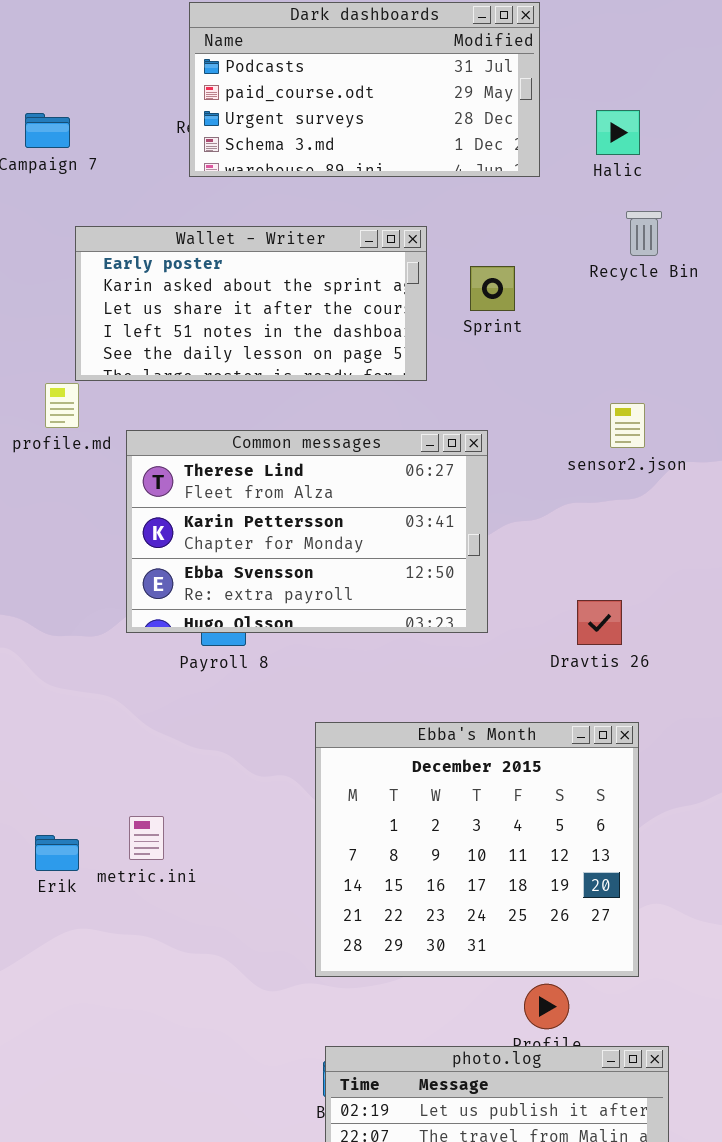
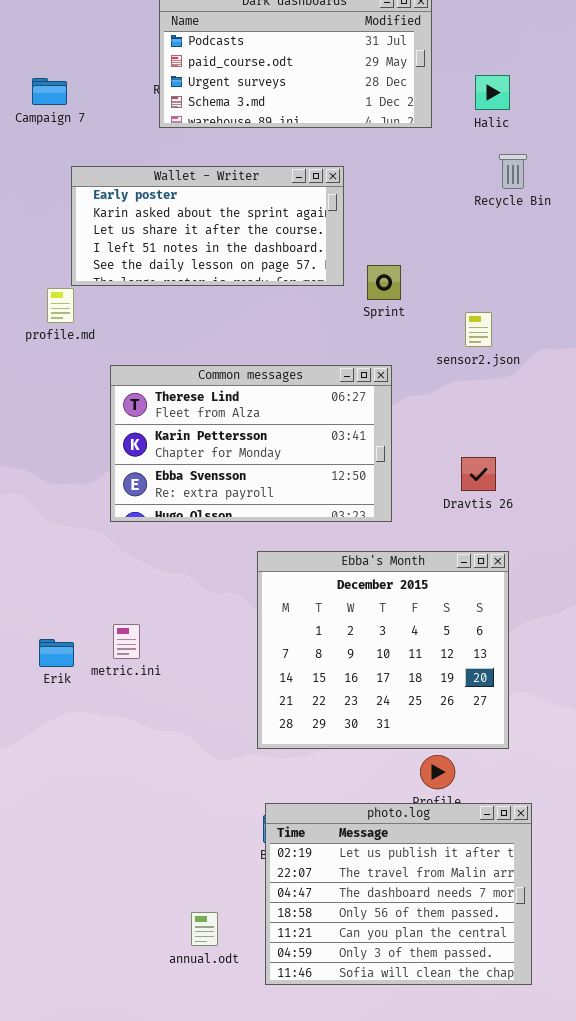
Sprint: [470,266,515,311] -> [367,265,401,300], moved
sensor2.json: [610,403,645,448] -> [465,312,492,347], moved
Common messages: [126,430,488,633] -> [110,365,392,522], moved

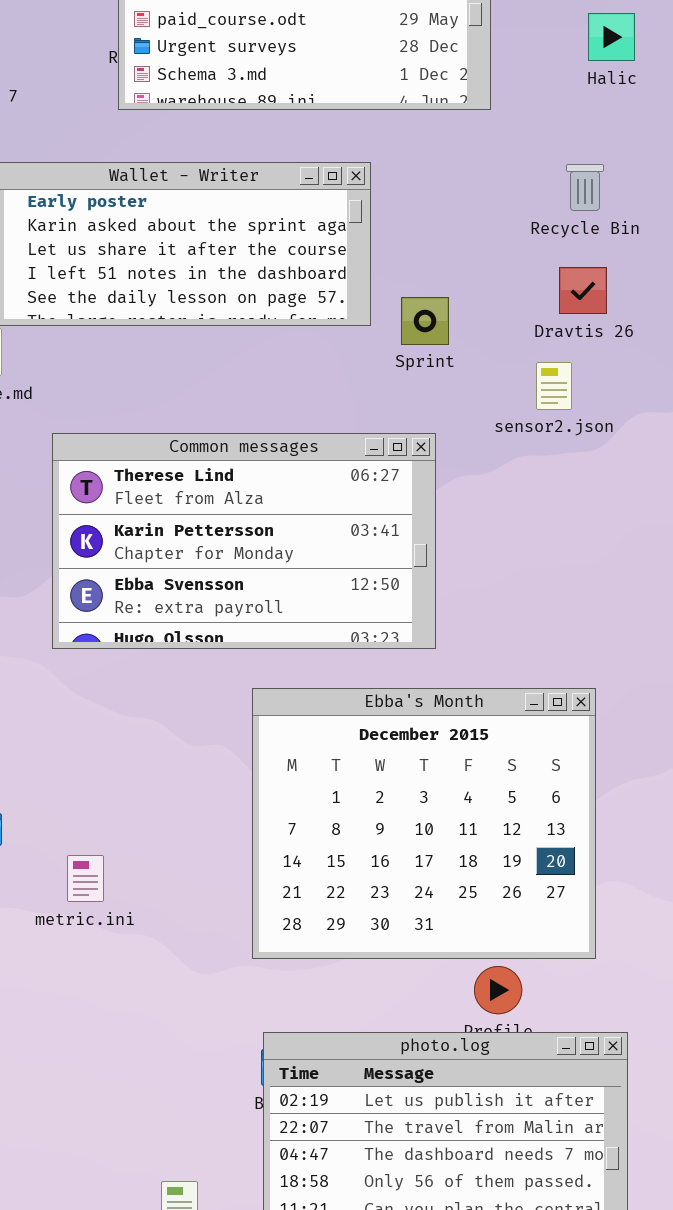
Halic: [475,75,510,110] -> [588,13,635,61], moved
Recycle Bin: [499,154,527,189] -> [566,164,604,211], moved
Dravtis 26: [461,457,496,491] -> [559,267,607,314], moved
metric.ini: [113,624,140,659] -> [67,855,104,902], moved

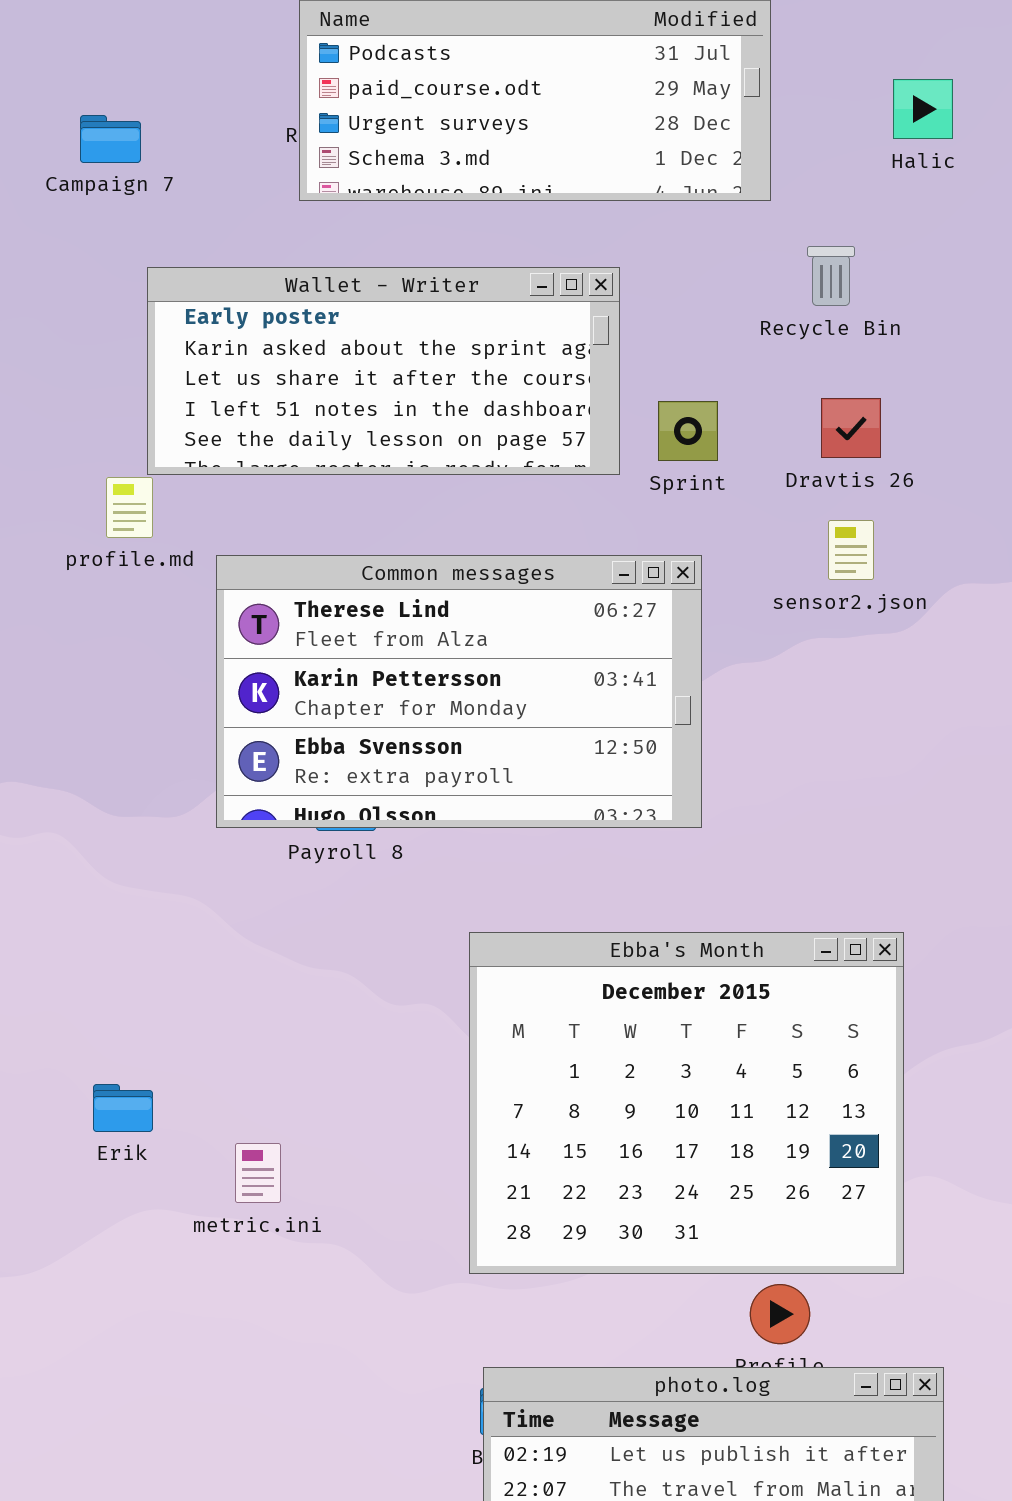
Recycle Bin: [566,164,604,211] -> [807,246,855,306], moved
Dravtis 26: [559,267,607,314] -> [821,398,881,458], moved
Sprint: [401,297,449,345] -> [658,401,718,461], moved
Common messages: [52,433,436,649] -> [216,555,702,828], moved

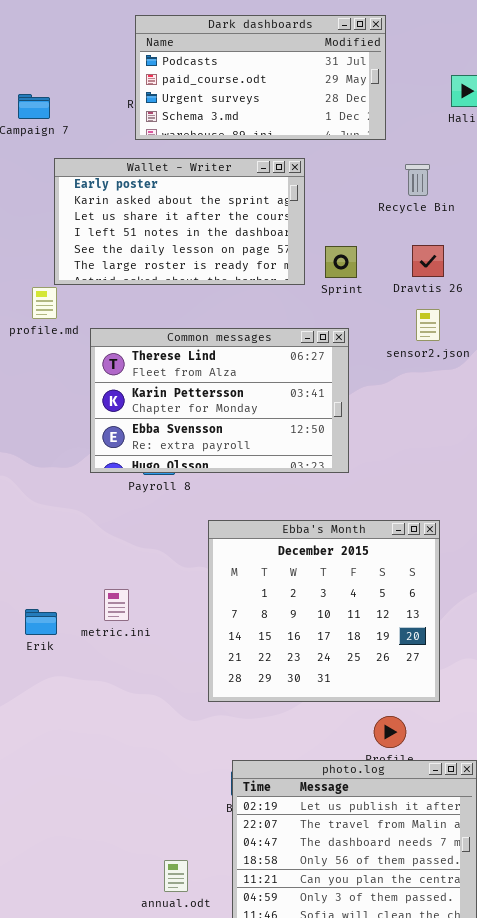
Wallet - Writer: [147,267,620,475] -> [54,158,305,285], resized
Ebba's Month: [469,932,904,1274] -> [208,520,440,702], moved
metric.ini: [235,1143,281,1203] -> [104,589,129,621], moved

